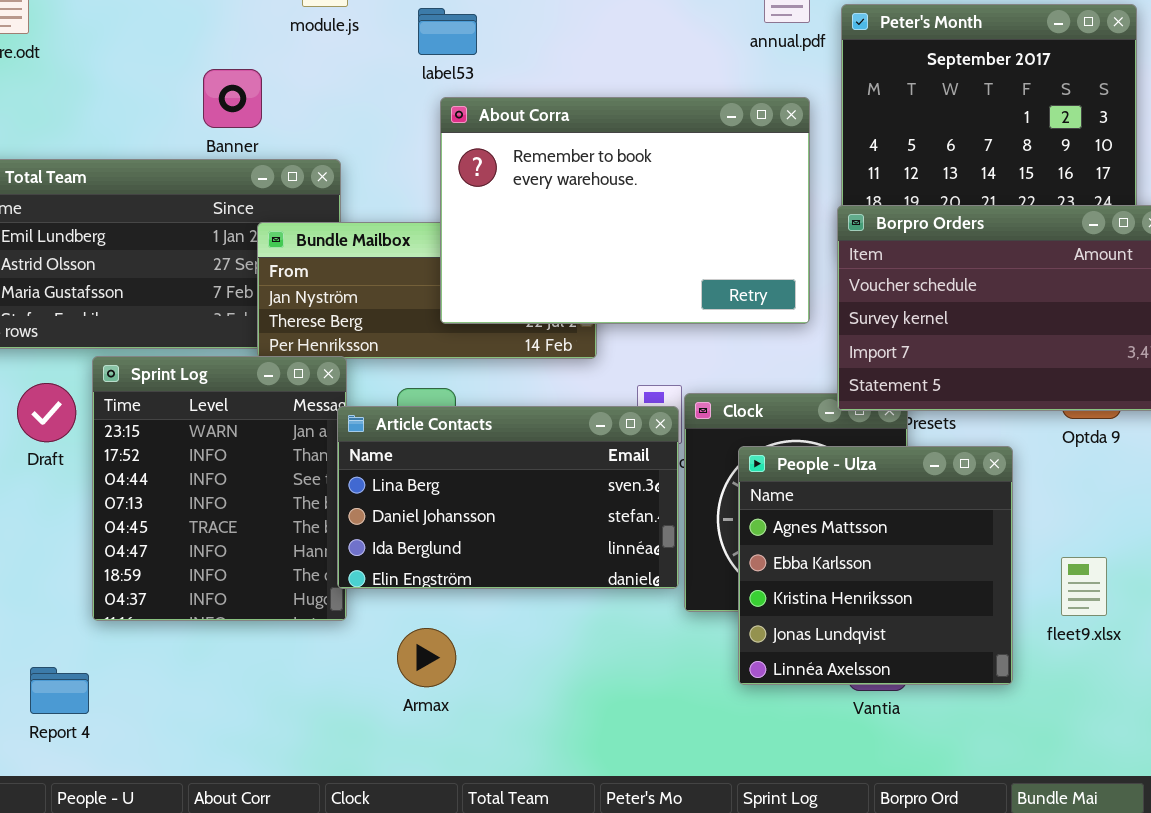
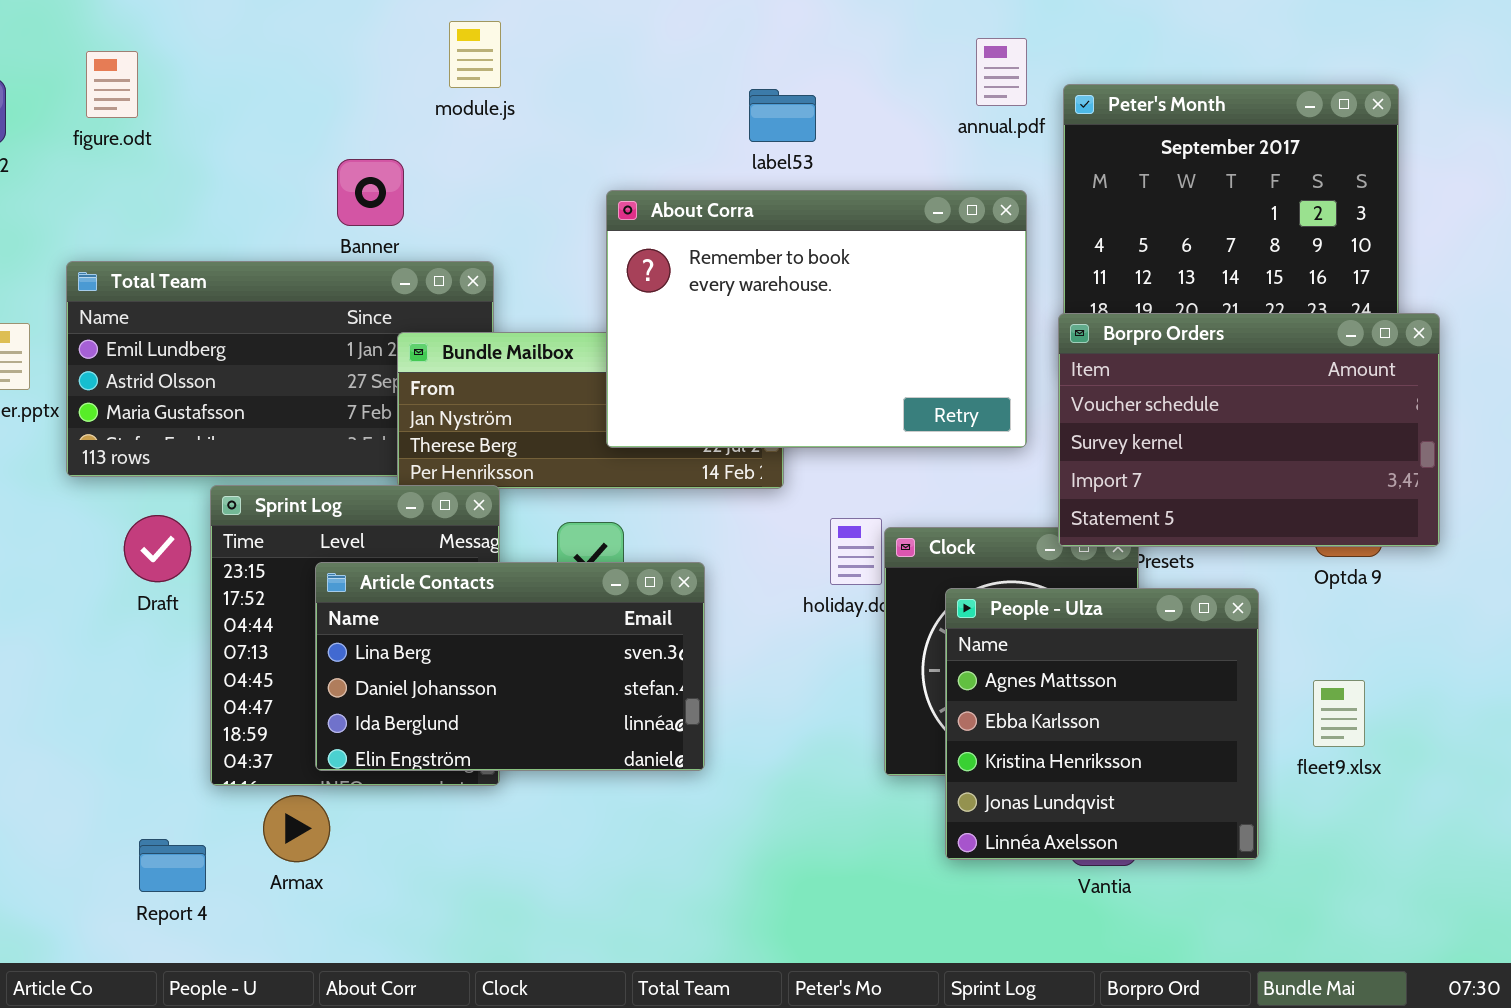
label53: [418,8,477,55] -> [749,89,816,142], moved
Article Contacts: [337,406,679,589] -> [315,562,705,771], moved
fleet9.xlsx: [1061,557,1107,616] -> [1313,680,1365,747], moved
Armax: [397,628,456,687] -> [263,795,330,862], moved

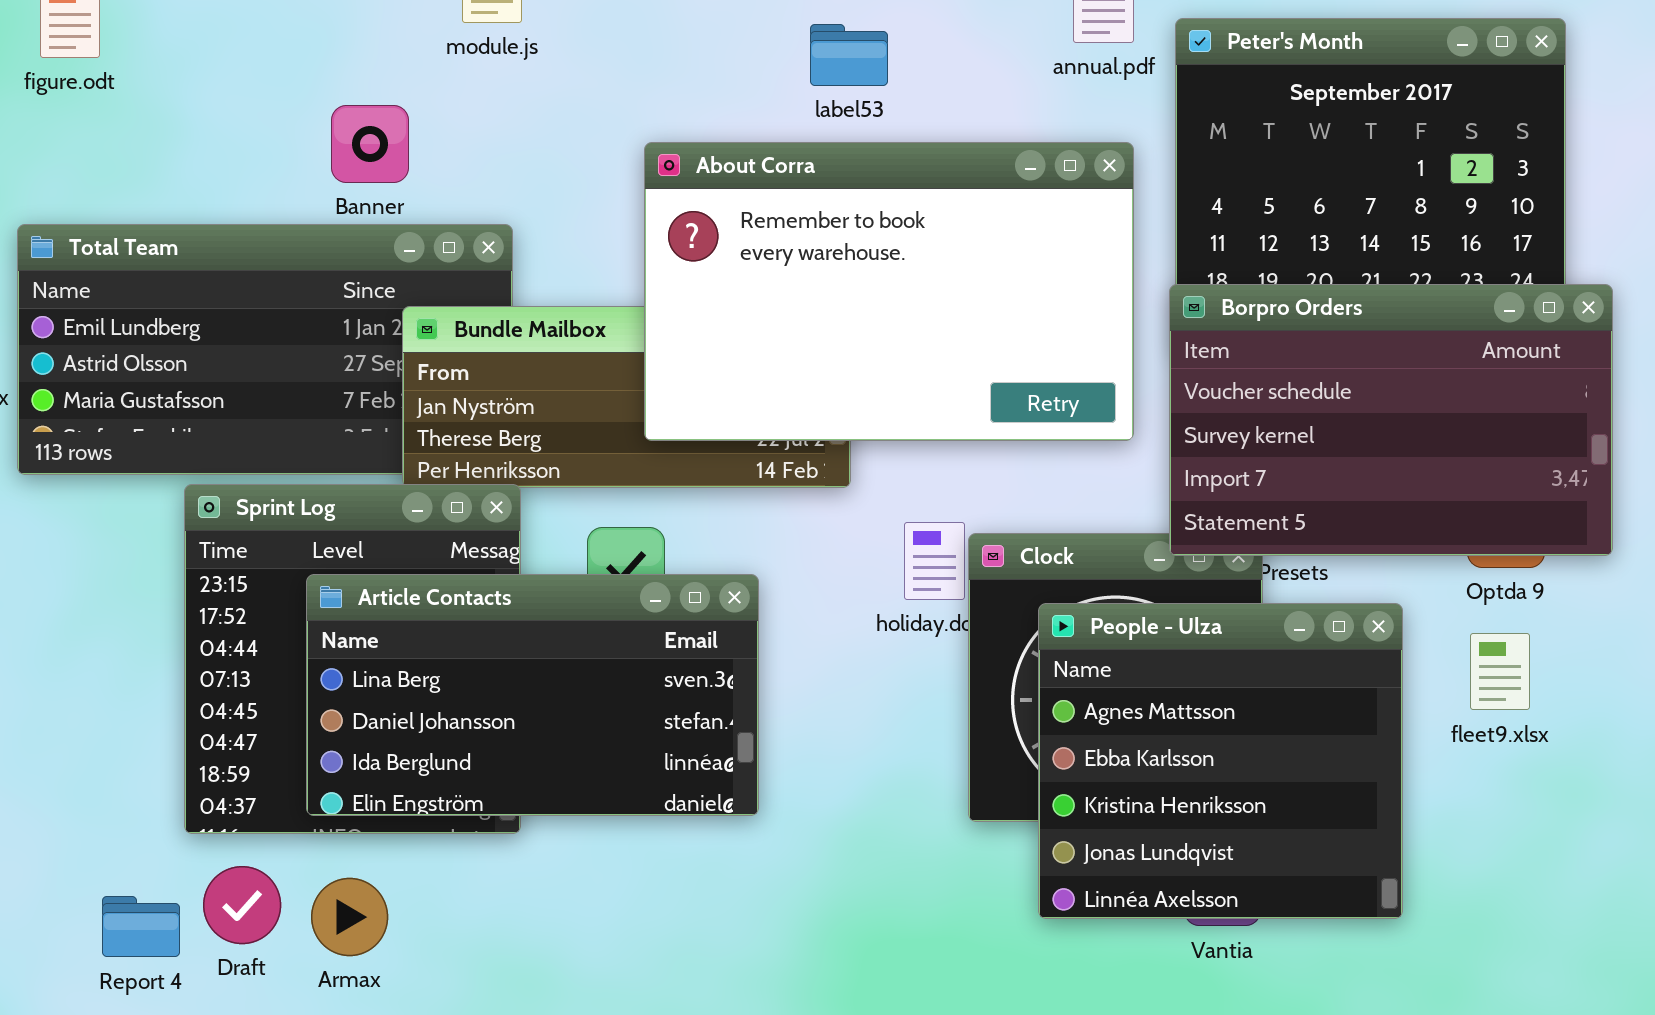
Draft: [124,515,191,582] -> [203,866,281,944], moved
fleet9.xlsx: [1313,680,1365,747] -> [1470,633,1530,710], moved
Armax: [263,795,330,862] -> [311,878,388,956], moved

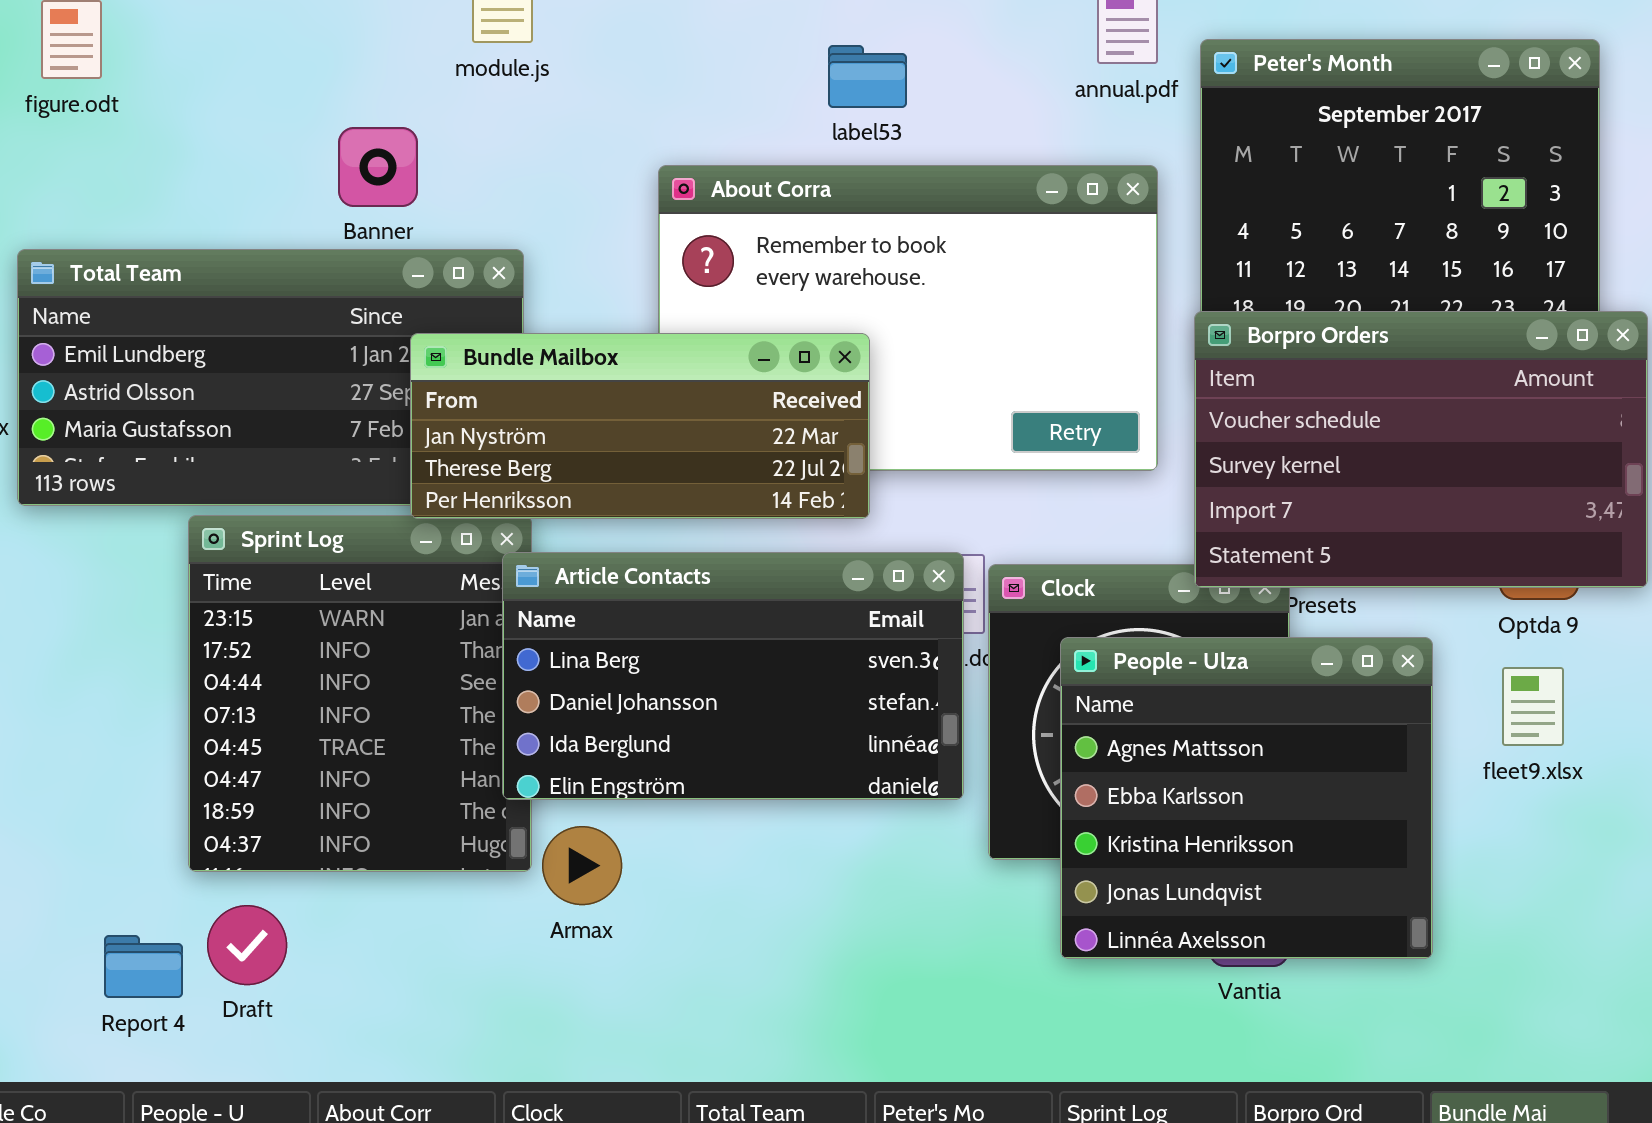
Bundle Mailbox: [402,306,851,488] -> [410,333,870,519], raised
Article Contacts: [306,574,759,816] -> [502,552,964,800], moved
Armax: [311,878,388,956] -> [542,826,622,905], moved

